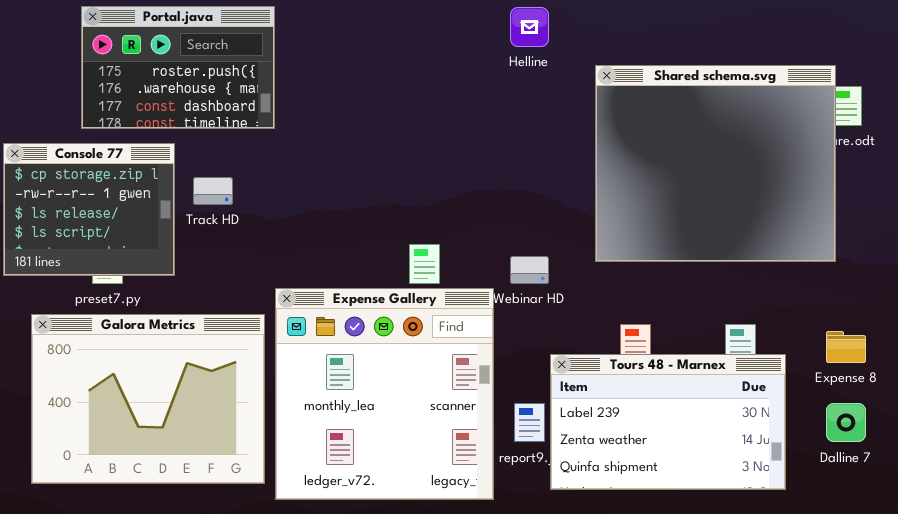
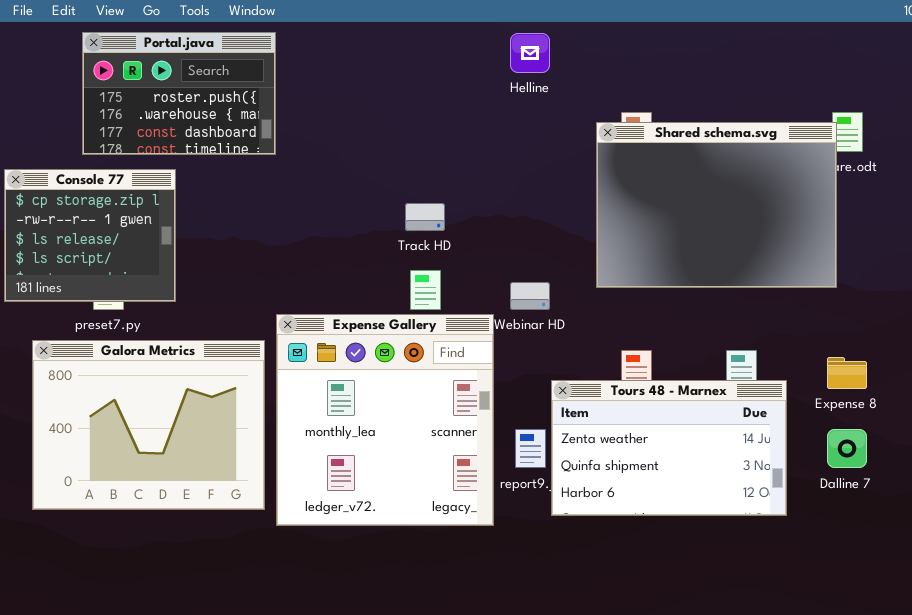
Shared schema.svg: [595,65,836,262] -> [596,122,837,288], resized
Track HD: [193,177,233,205] -> [405,203,445,231], moved
Tours 48 - Marnex: [550,354,786,490] -> [551,380,787,516], scrolled down 1 row

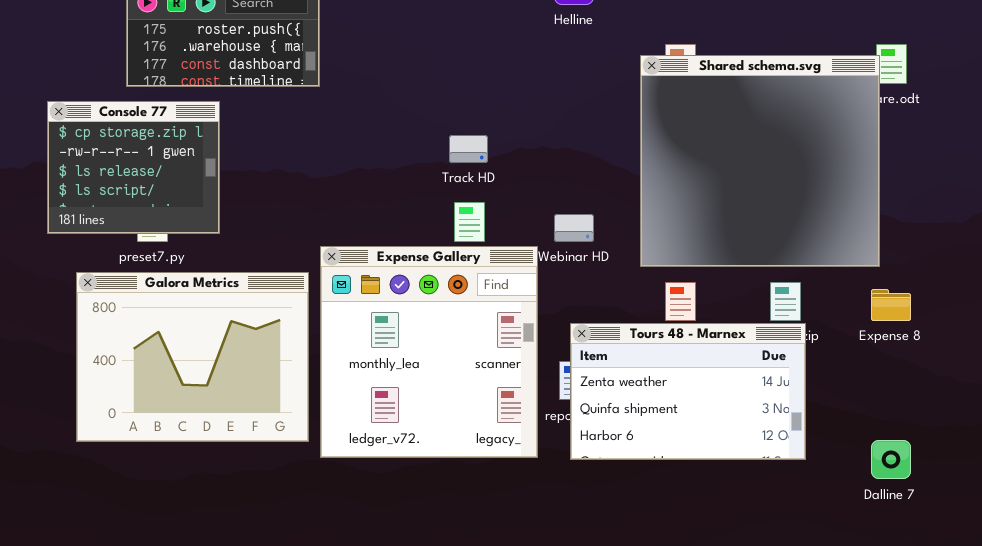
Shared schema.svg: [596,122,837,288] -> [640,55,880,267], resized
Tours 48 - Marnex: [551,380,787,516] -> [570,323,806,460], moved
Dalline 7: [827,429,867,468] -> [871,440,911,479], moved

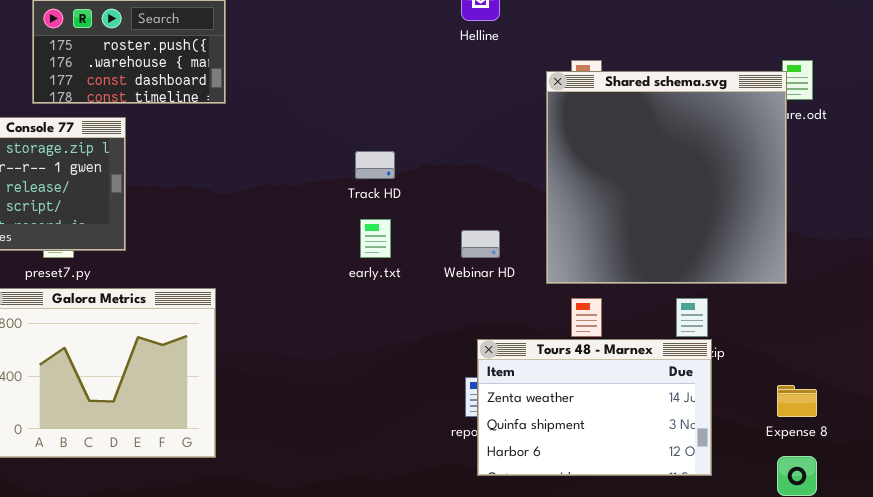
Expense Gallery: [320,246,538,458] -> none, closed
Expense 8: [871,289,911,321] -> [777,385,817,417], moved

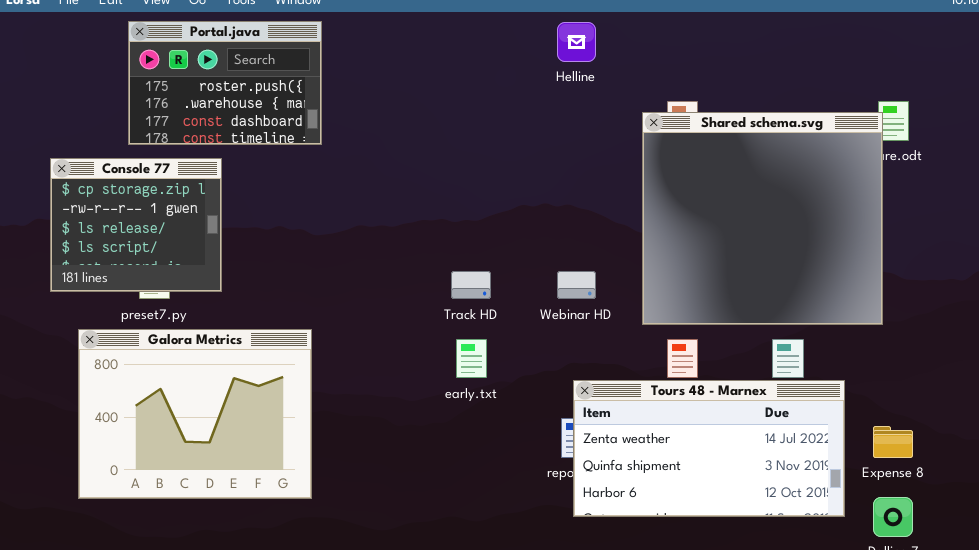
Track HD: [355,151,395,179] -> [451,271,491,299], moved
early.txt: [360,219,391,258] -> [456,339,487,378], moved
Tours 48 - Marnex: [477,339,712,476] -> [573,380,845,517], resized

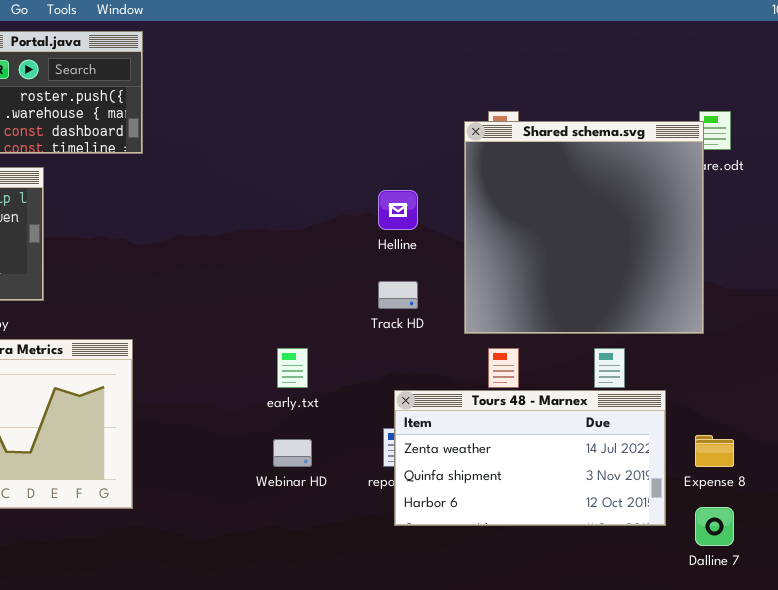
Helline: [557,22,596,62] -> [378,190,418,230], moved
Track HD: [451,271,491,299] -> [378,281,418,309], moved
Webinar HD: [557,271,596,299] -> [273,439,312,467], moved

